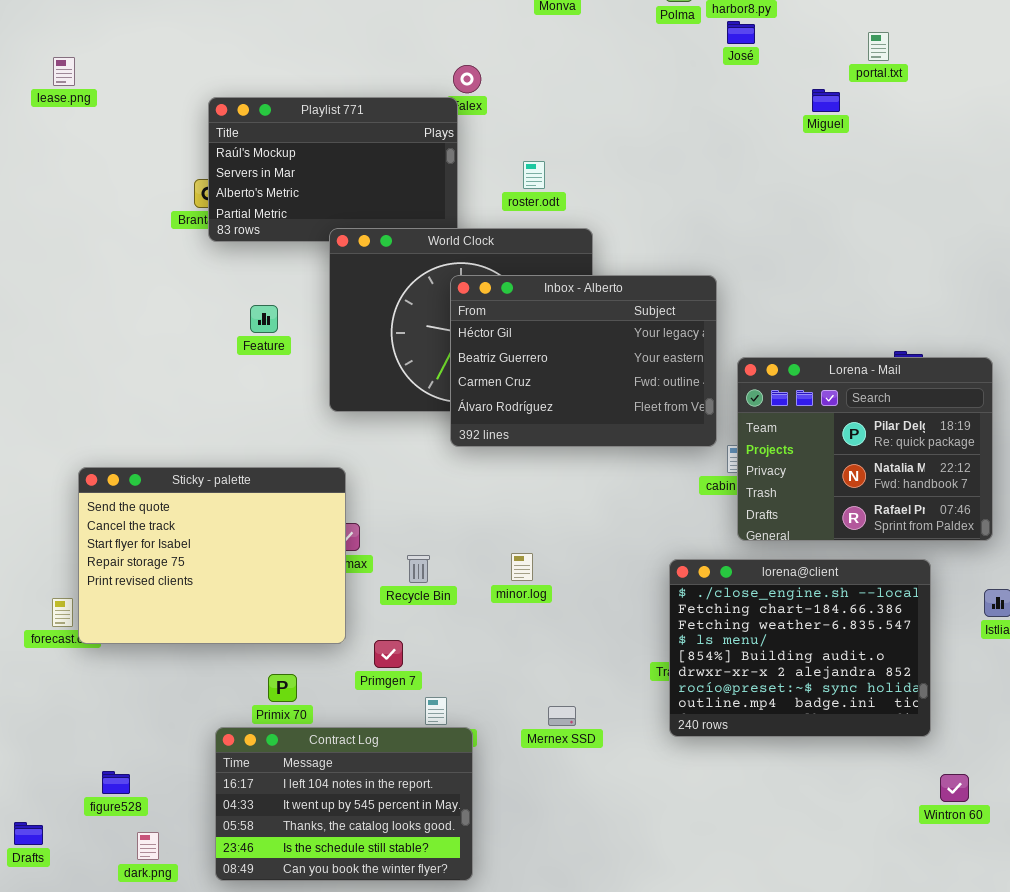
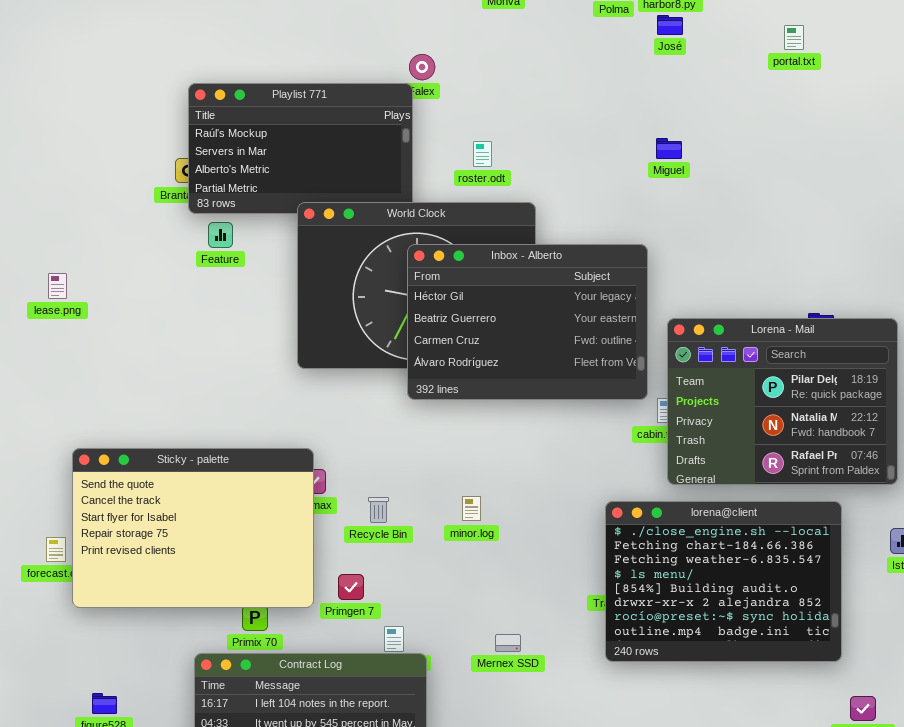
lease.png: [53,57,75,86] -> [48,273,67,299], moved
Miguel: [812,89,840,112] -> [656,138,682,159], moved
Feature: [250,305,278,333] -> [208,222,233,248], moved
Sticky - palette: [78,467,346,644] -> [72,448,314,608], moved

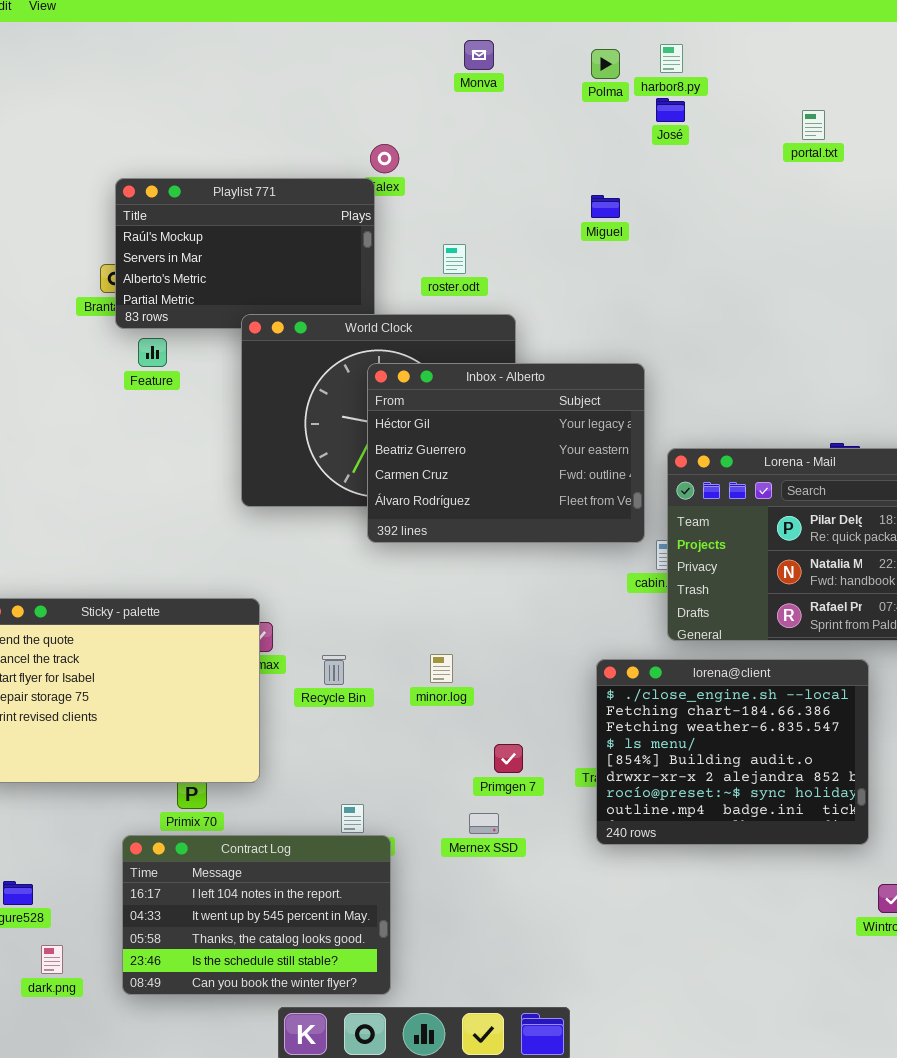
Miguel: [656,138,682,159] -> [591,195,620,218], moved
Primgen 7: [338,574,364,600] -> [494,744,523,773], moved

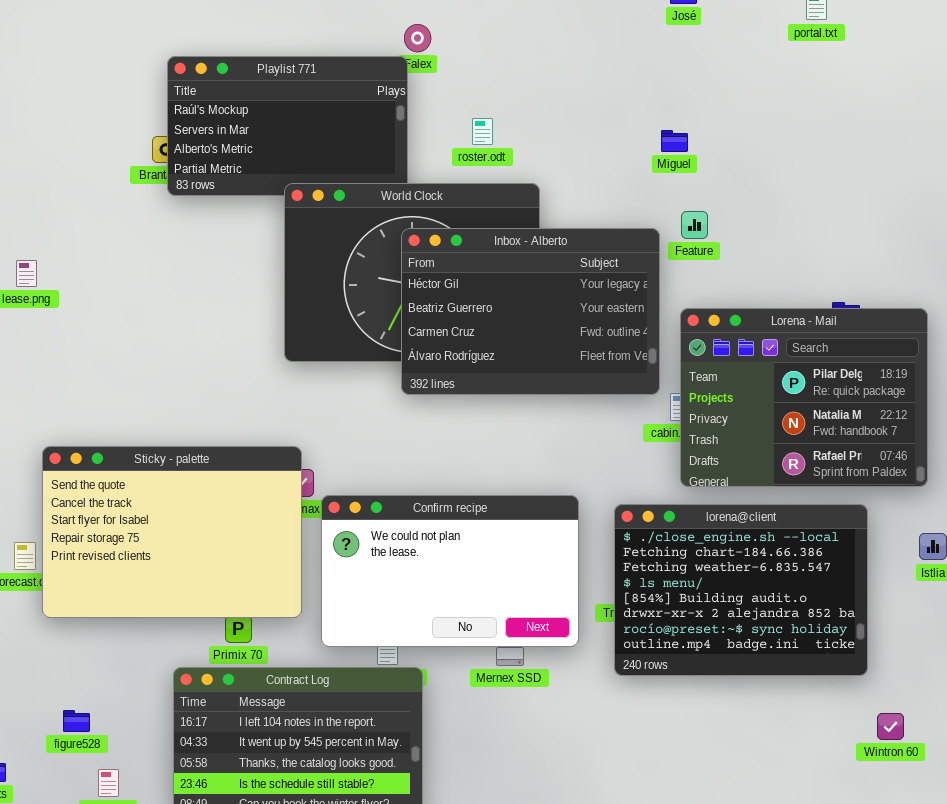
Miguel: [591,195,620,218] -> [661,130,688,152], moved
Feature: [138,338,167,367] -> [681,211,708,239], moved
Confirm recipe: none -> [321,495,579,647], opened

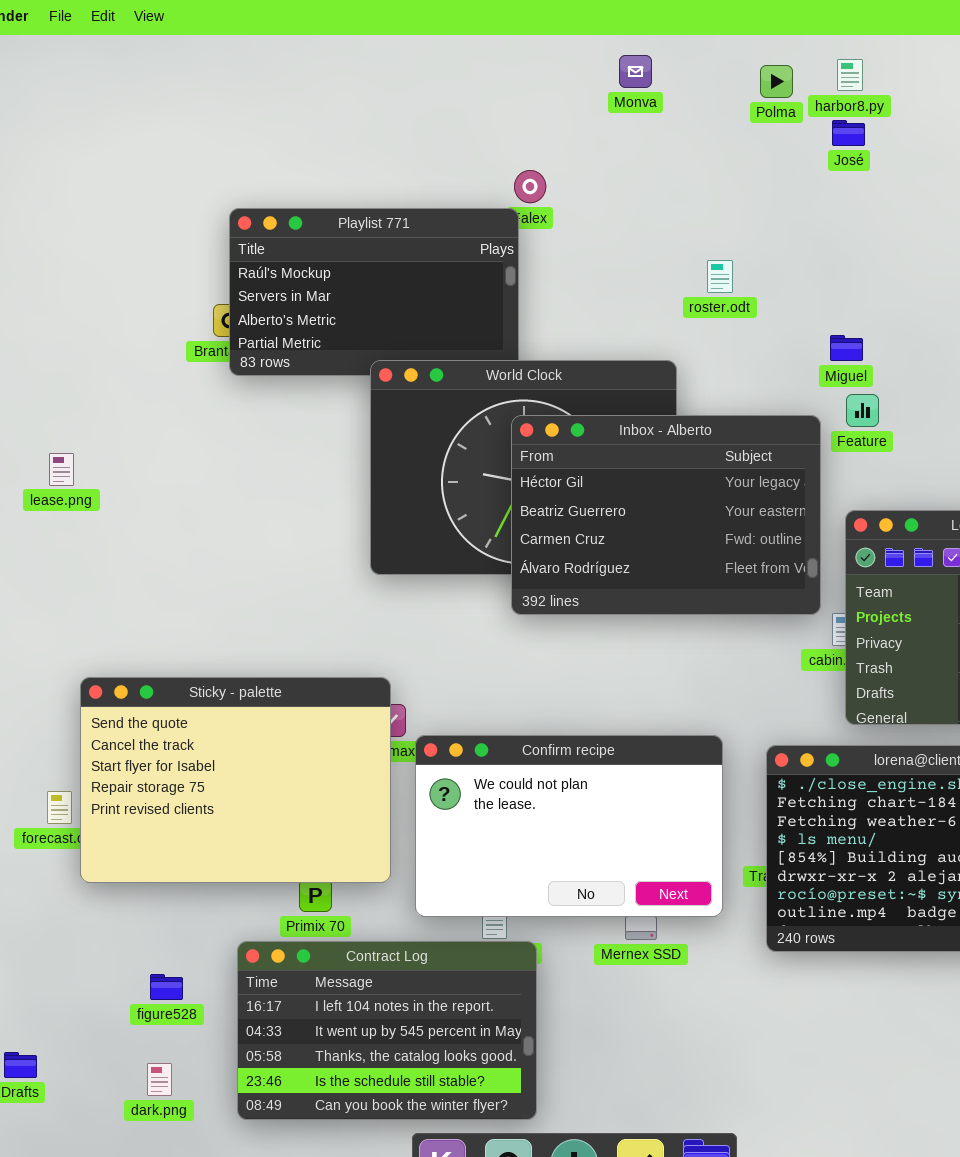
roster.odt: [472,118,493,145] -> [707,260,733,293], moved
Miguel: [661,130,688,152] -> [830,335,863,361], moved
figure528: [63,710,90,732] -> [150,974,183,1000], moved

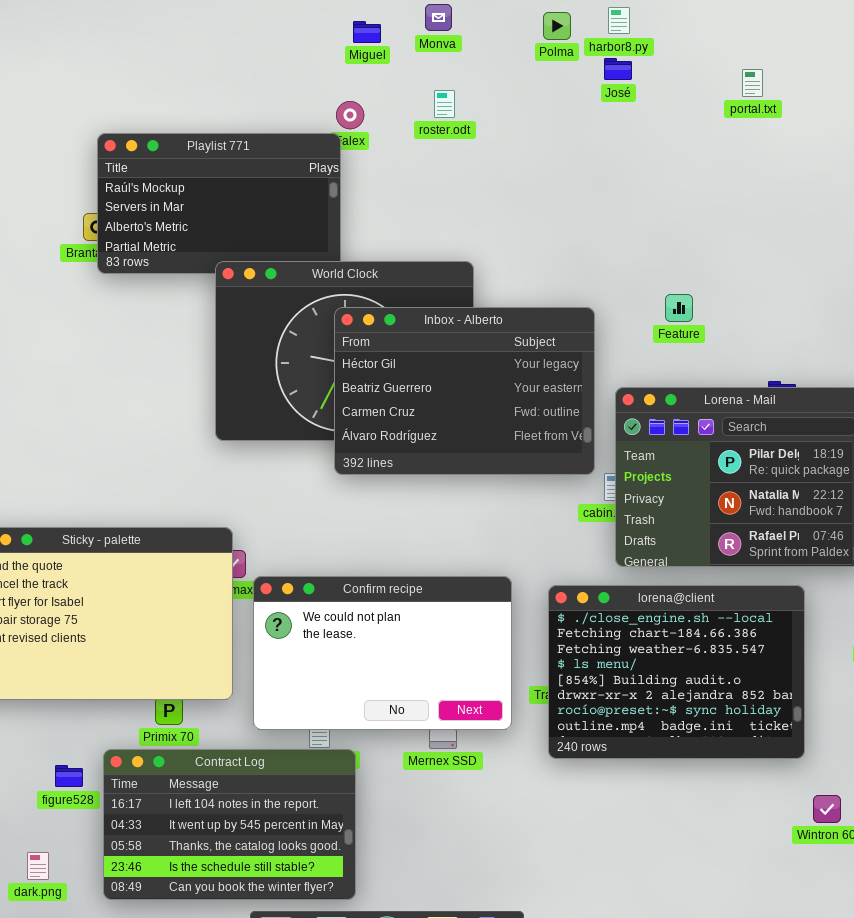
roster.odt: [707,260,733,293] -> [434,90,455,118], moved
Miguel: [830,335,863,361] -> [353,21,381,43], moved
Feature: [846,394,879,427] -> [665,294,693,322], moved
figure528: [150,974,183,1000] -> [55,765,83,787], moved

